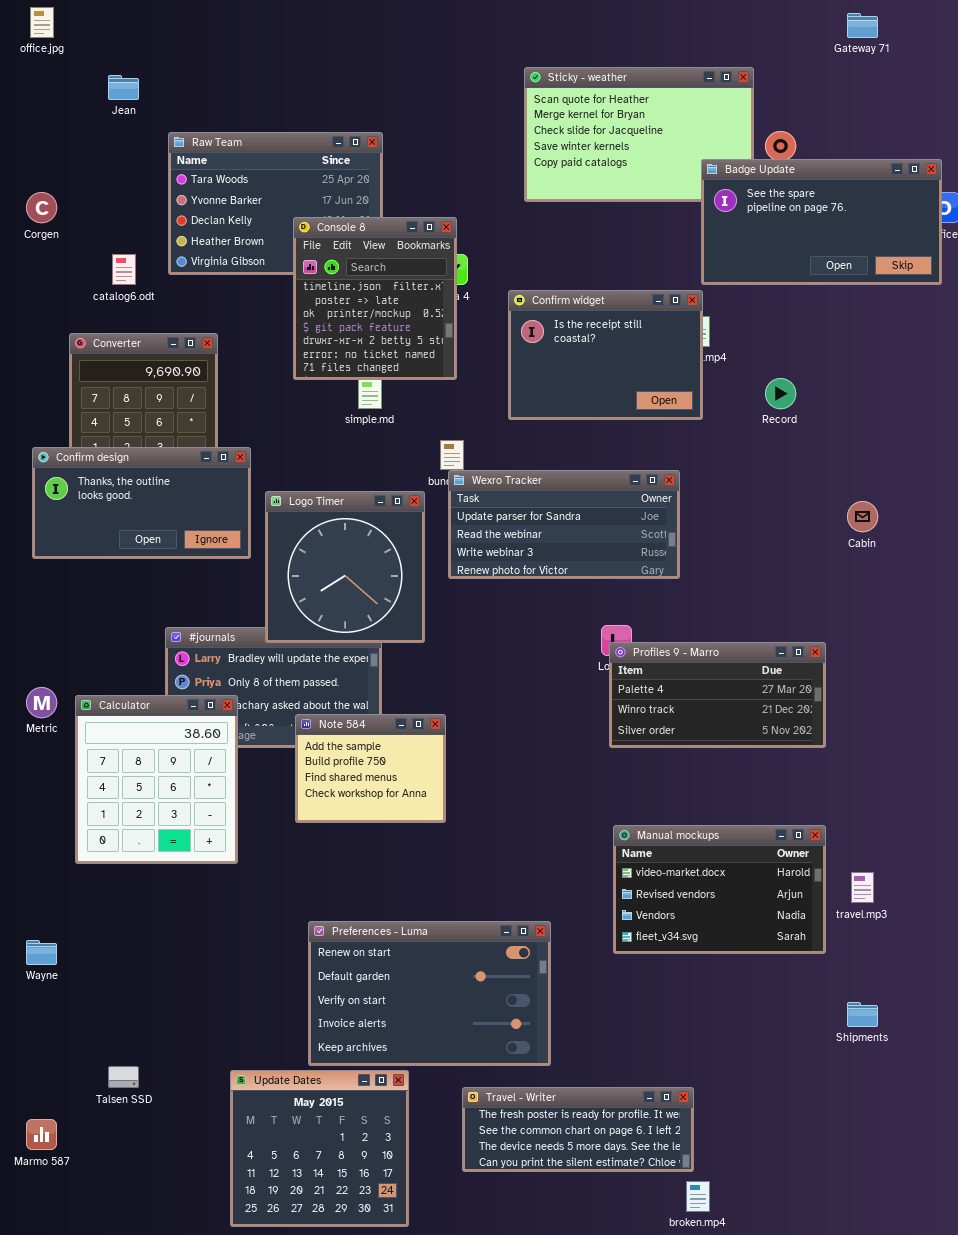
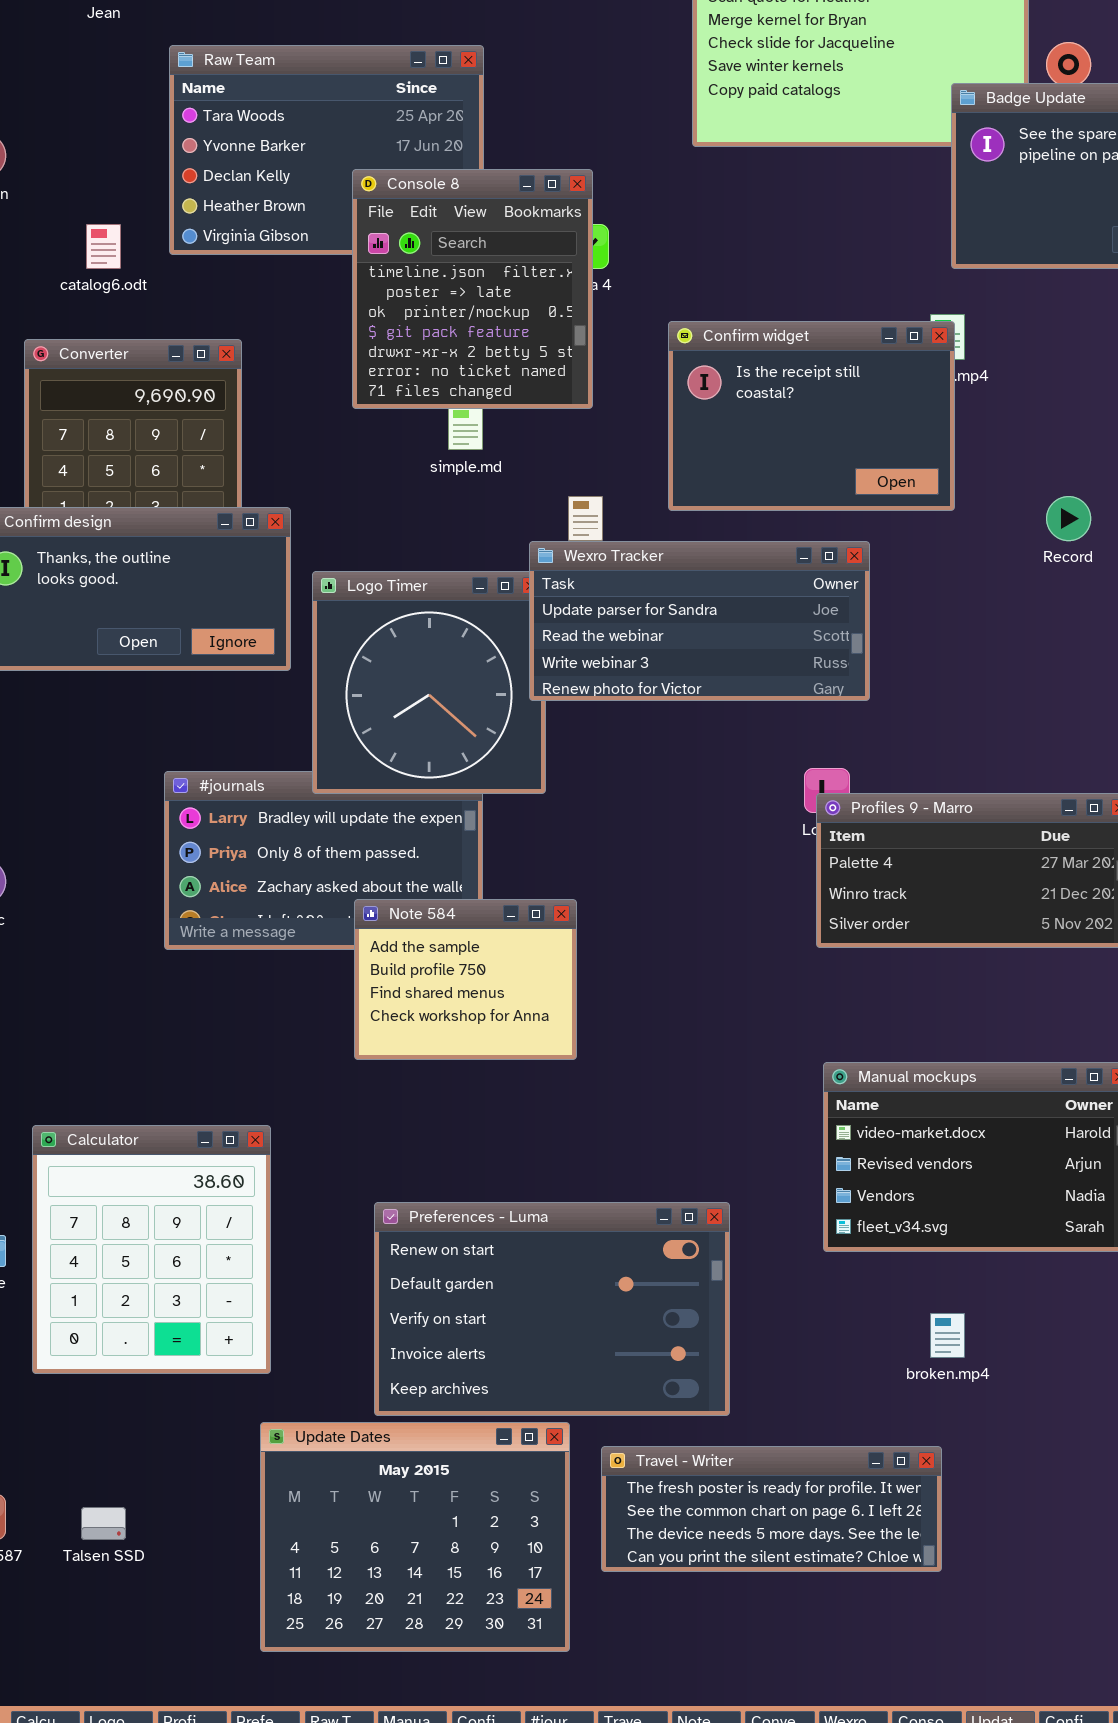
Confirm widget: [508,290,703,420] -> [668,321,955,511], moved
Record: [765,378,796,409] -> [1046,496,1091,541], moved
Wexro Tracker: [448,470,680,579] -> [529,541,870,701], moved
Calculator: [75,695,238,864] -> [32,1125,271,1374], moved
Talsen SSD: [108,1066,139,1088] -> [81,1507,126,1540], moved
Update Dates: [230,1070,409,1227] -> [260,1422,570,1652], resized
broken.mp4: [686,1181,710,1212] -> [930,1313,965,1358], moved

